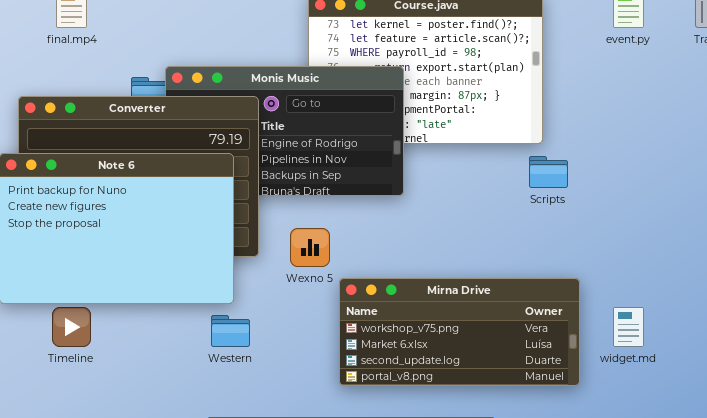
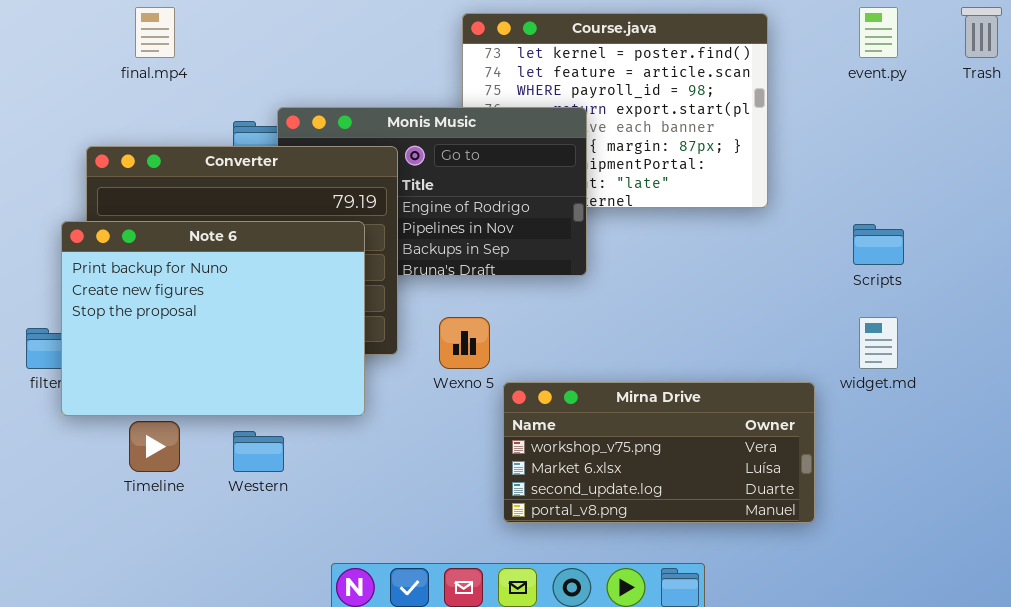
Scripts: [529,156,568,188] -> [853,224,904,265], moved
widget.md: [613,307,644,347] -> [859,317,898,369], moved
Western: [211,315,250,347] -> [233,431,284,472], moved

